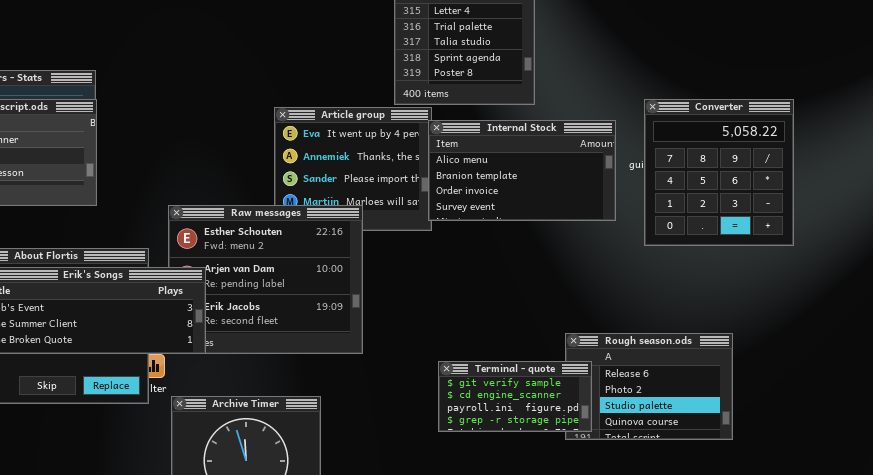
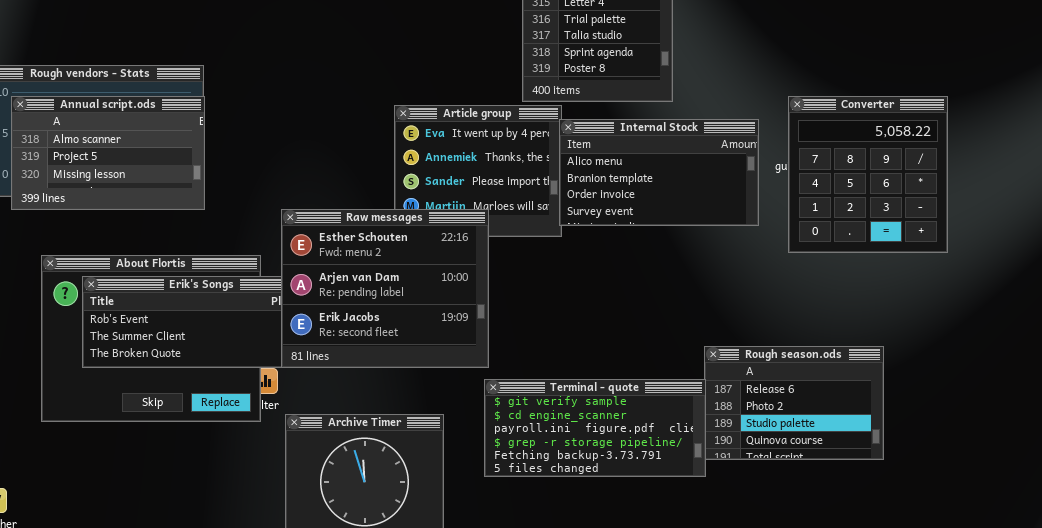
Raw messages: [168,205,363,354] -> [281,209,489,368], raised
Terminal - quote: [438,361,592,432] -> [484,379,706,477], moved, resized

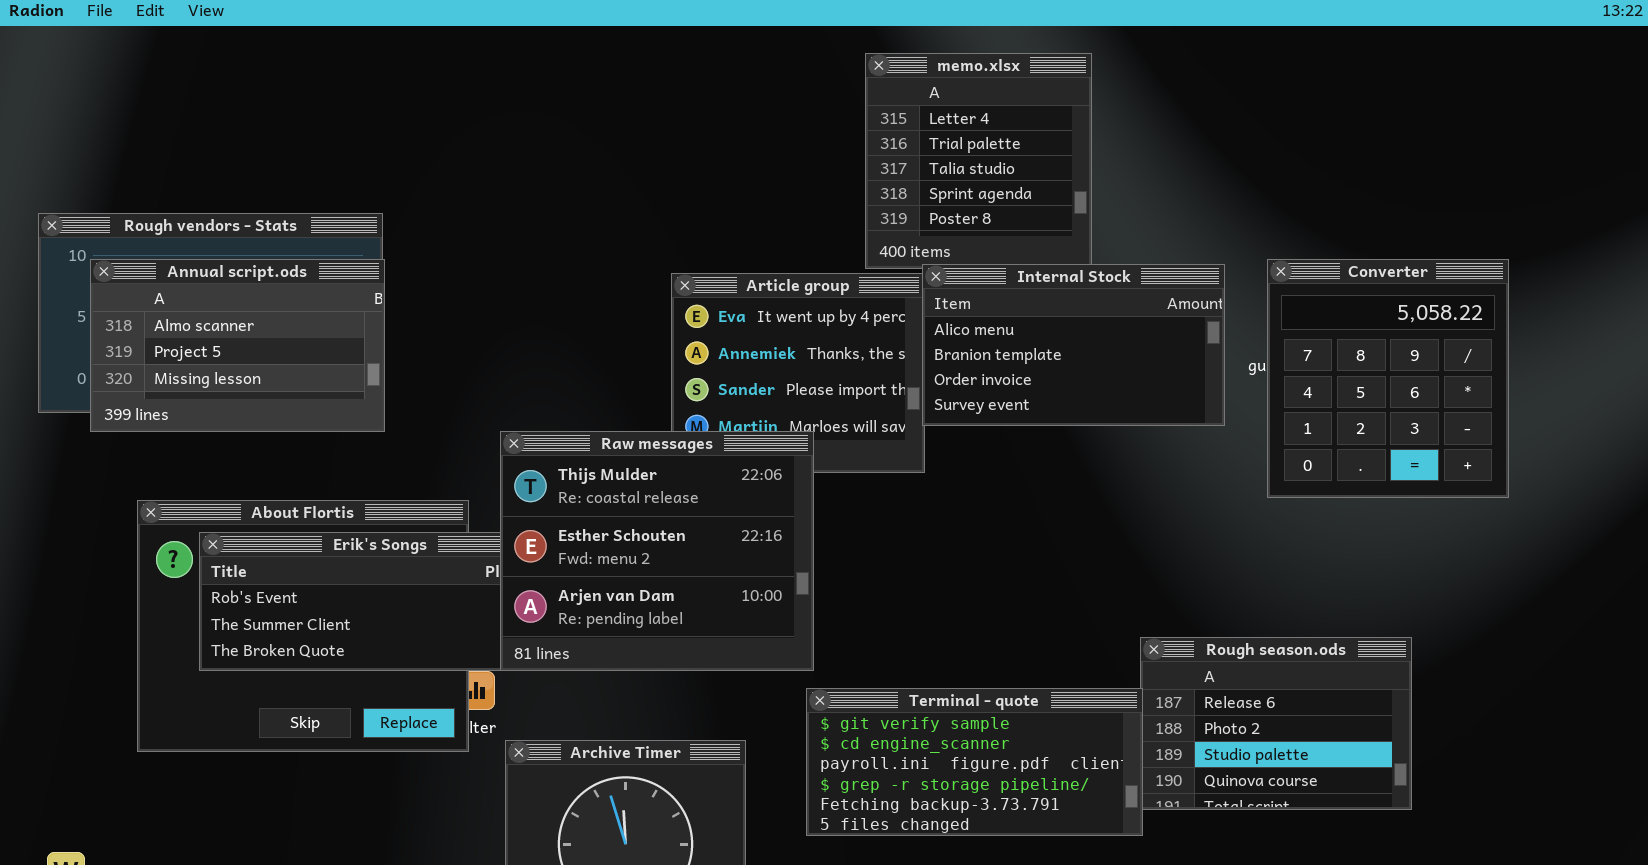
Internal Stock: [559,119,759,226] -> [922,264,1225,426], moved
Raw messages: [281,209,489,368] -> [500,431,814,671], scrolled up 1 row

